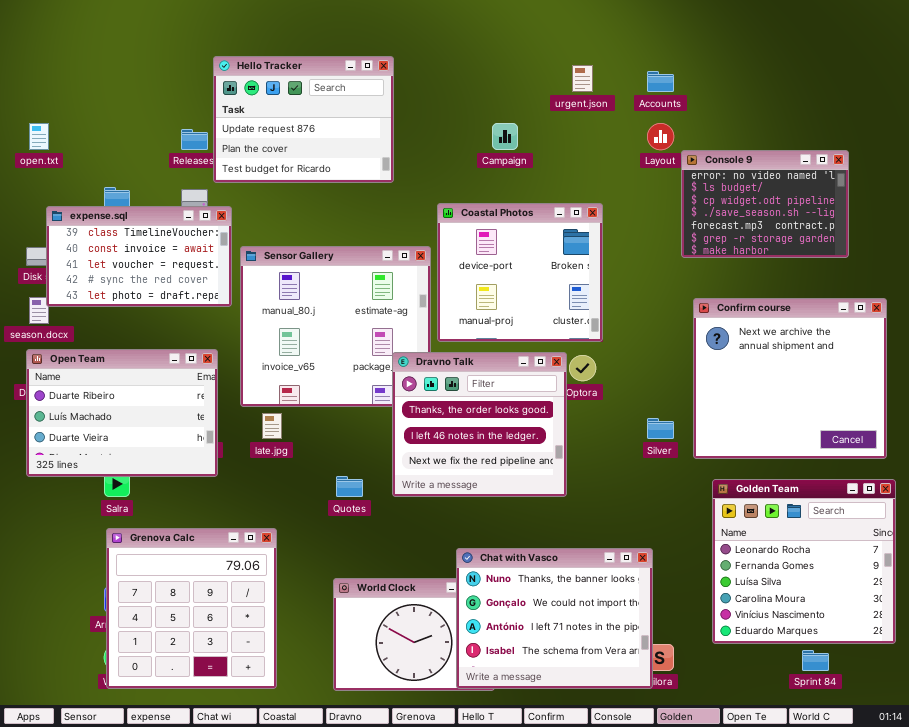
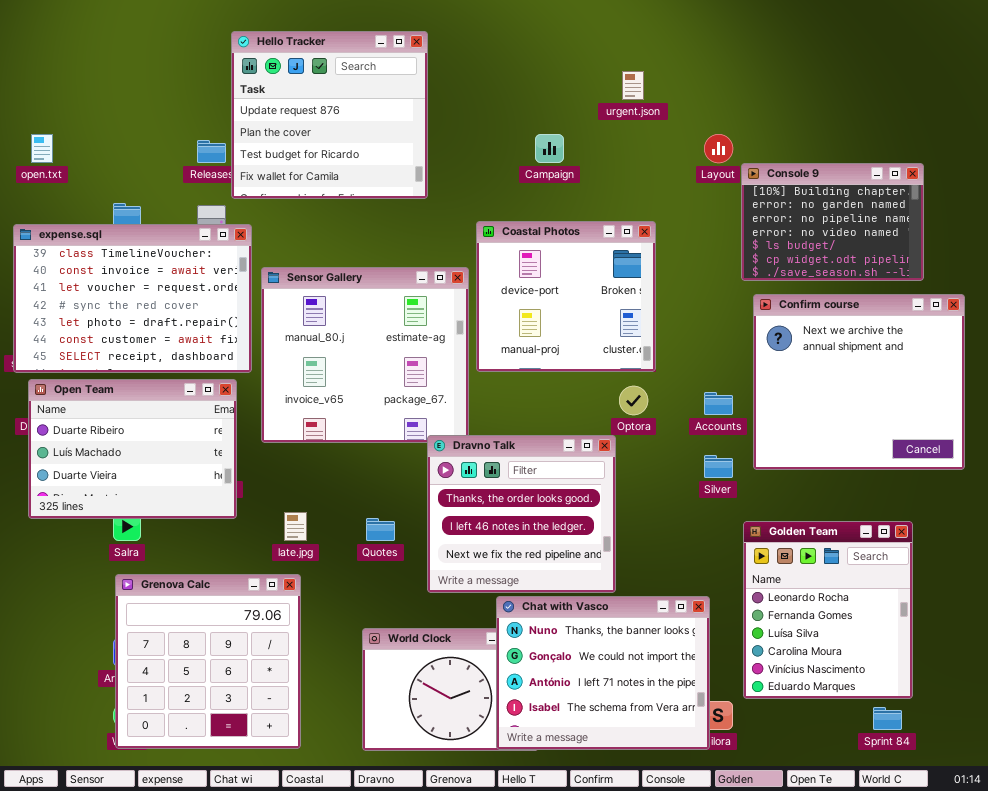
Hello Tracker: [213,56,394,183] -> [231,31,428,199], resized
Accounts: [647,71,674,92] -> [704,392,733,415], moved
Console 9: [681,150,849,258] -> [741,163,924,281], scrolled up 3 rows
expense.sql: [46,206,232,307] -> [13,224,252,373], resized
Confirm course: [693,298,887,459] -> [753,294,965,470], moved
Dravno Talk: [392,352,567,497] -> [427,435,616,593], moved
late.jpg: [262,413,282,439] -> [284,512,307,541], moved
Golden Team: [712,479,896,644] -> [743,521,913,699], moved, resized

